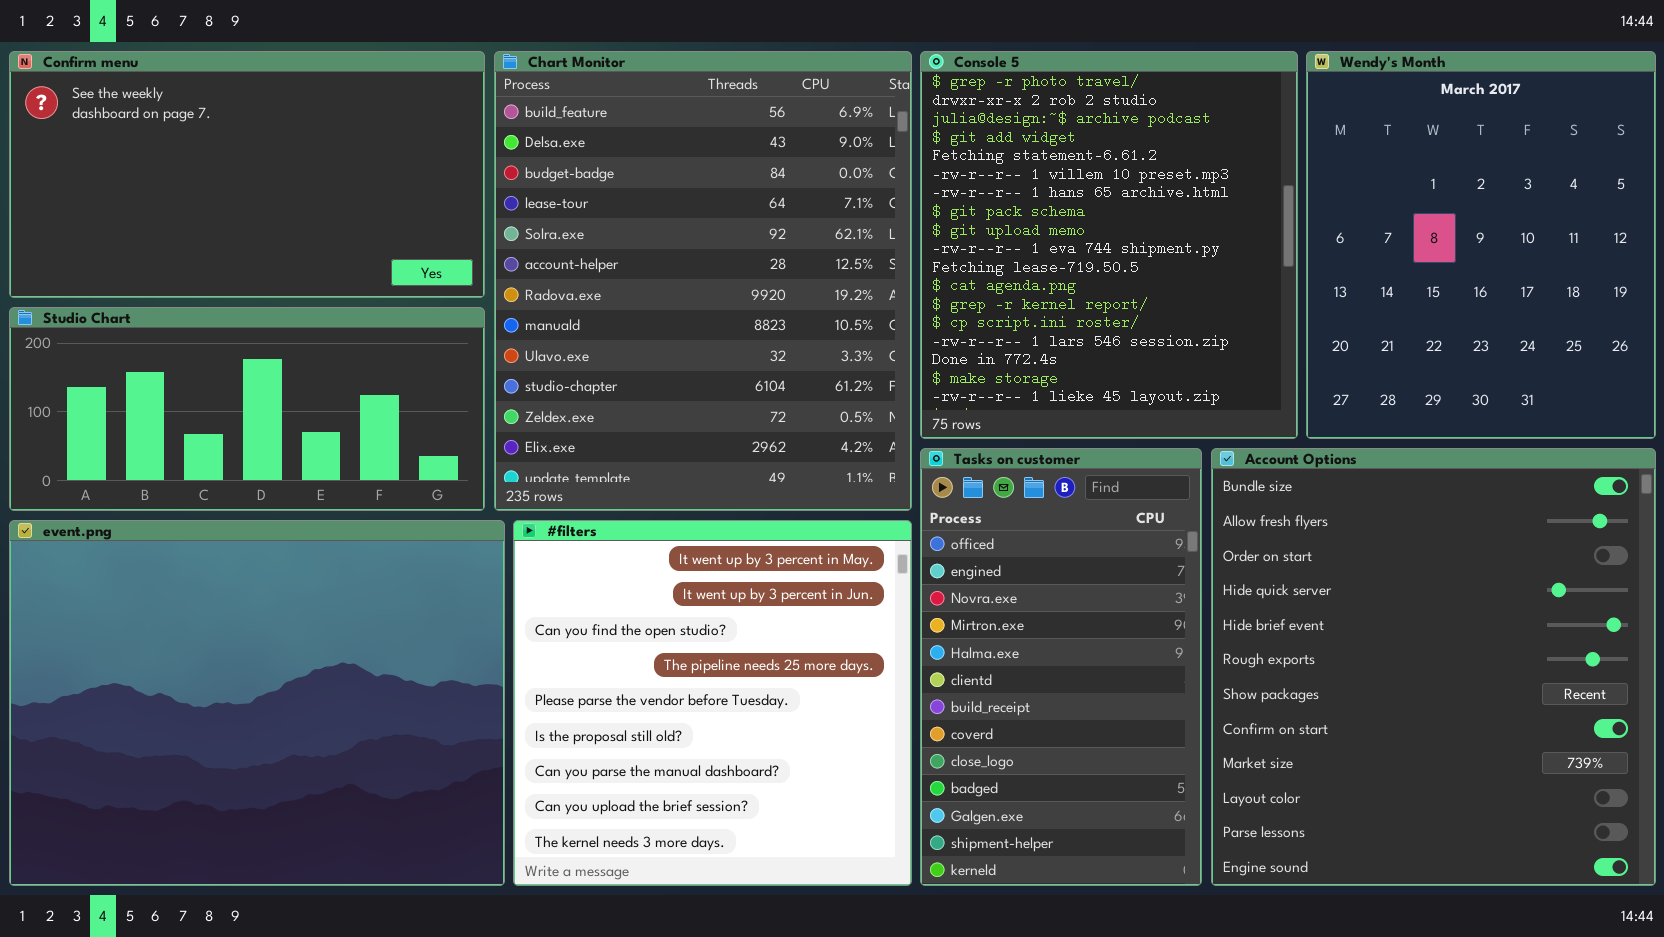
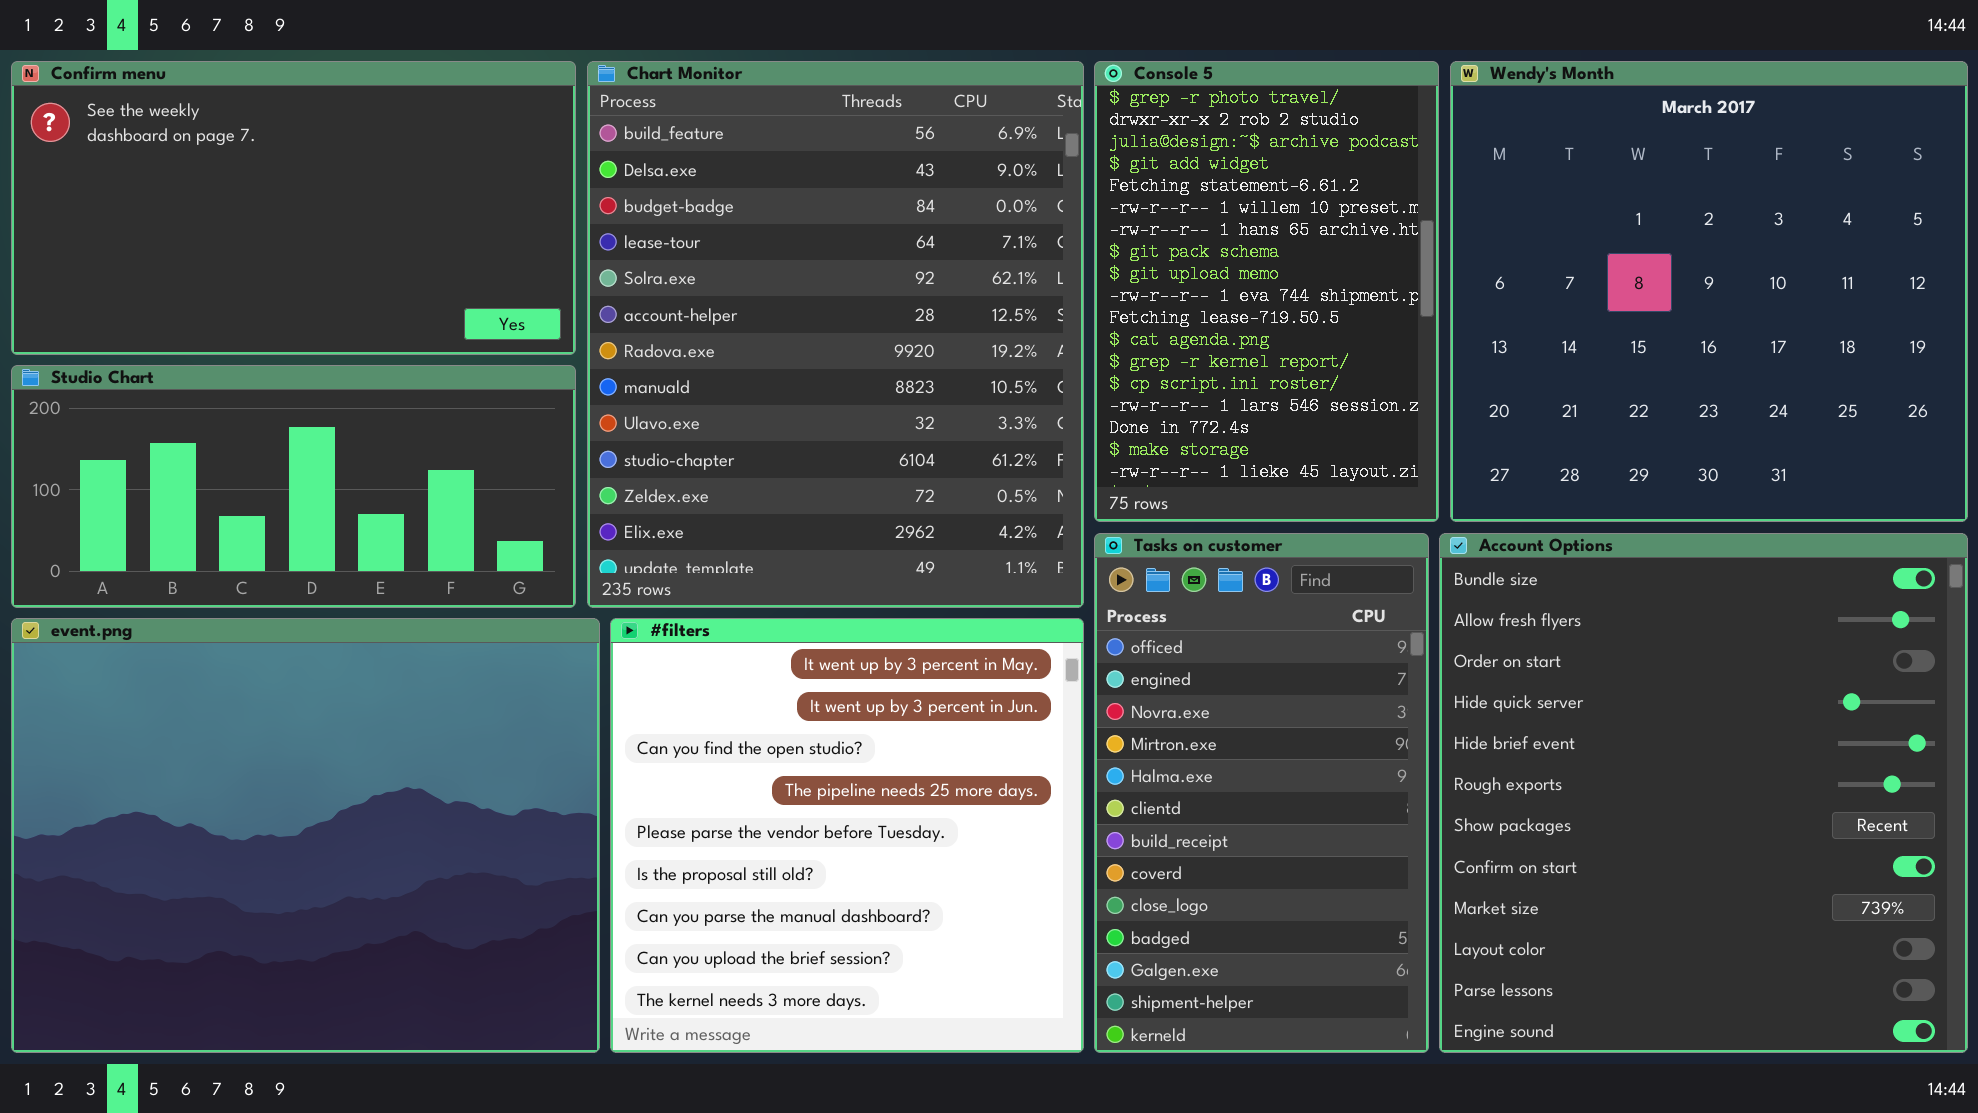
Console 5: [920,51,1298,439] -> [1094,61,1439,522], resized
Wendy's Month: [1306,51,1656,439] -> [1450,61,1968,522], resized

